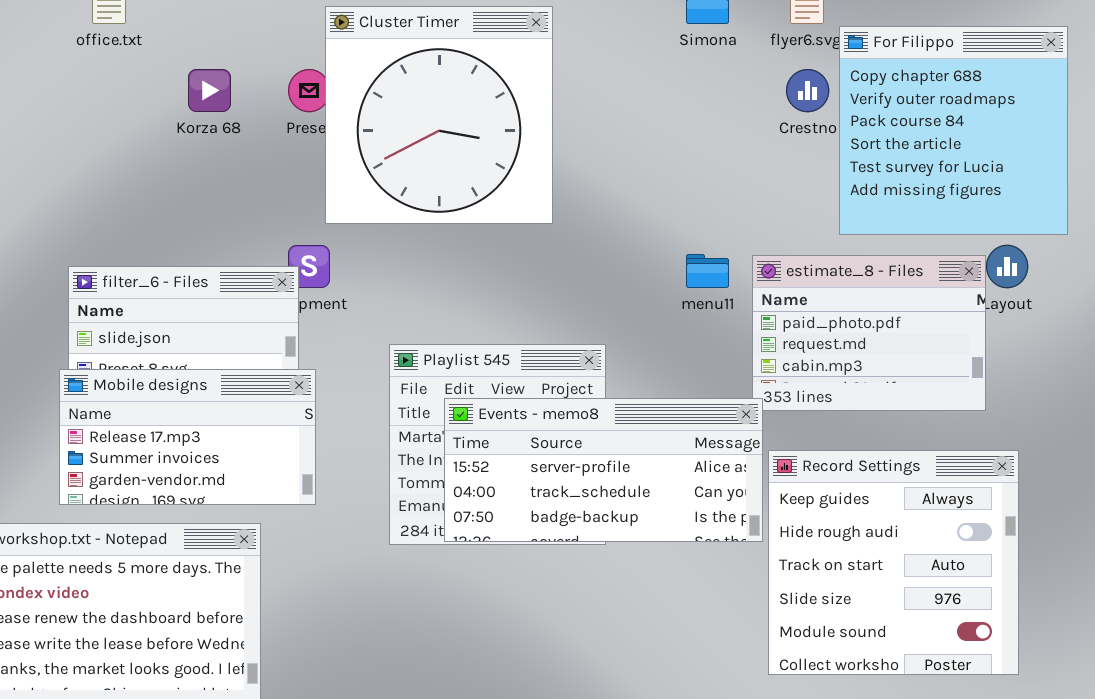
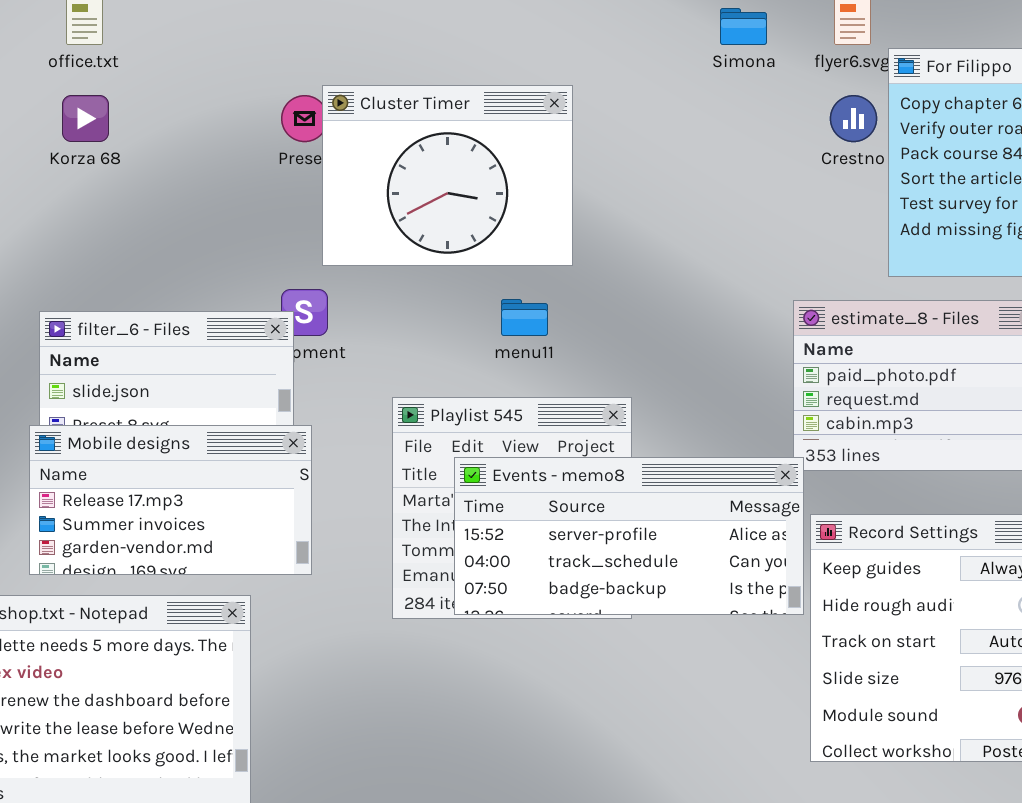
Cluster Timer: [325,6,553,224] -> [322,85,573,266], resized
Korza 68: [188,69,231,112] -> [62,95,109,142], moved
menu11: [686,254,729,288] -> [501,299,548,336], moved

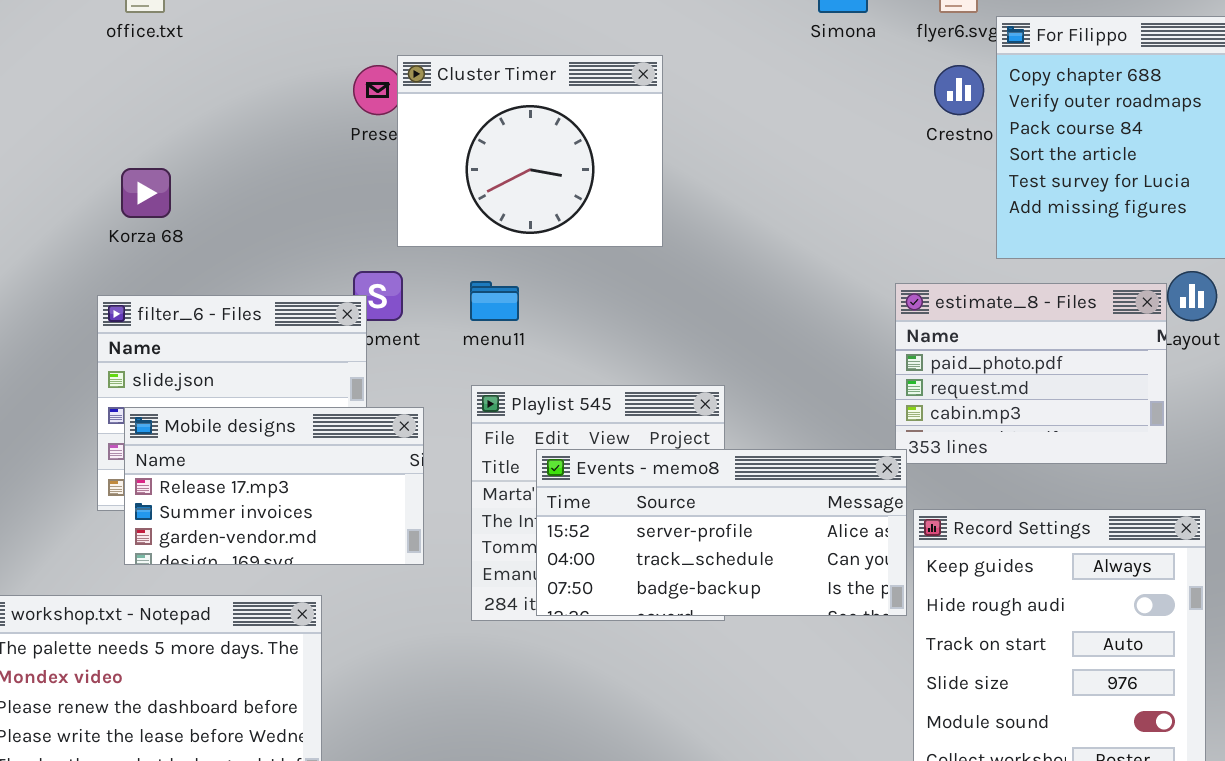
Korza 68: [62,95,109,142] -> [121,168,171,218], moved
menu11: [501,299,548,336] -> [470,281,519,321], moved
Mobile designs: [29,425,312,575] -> [124,407,424,565], moved

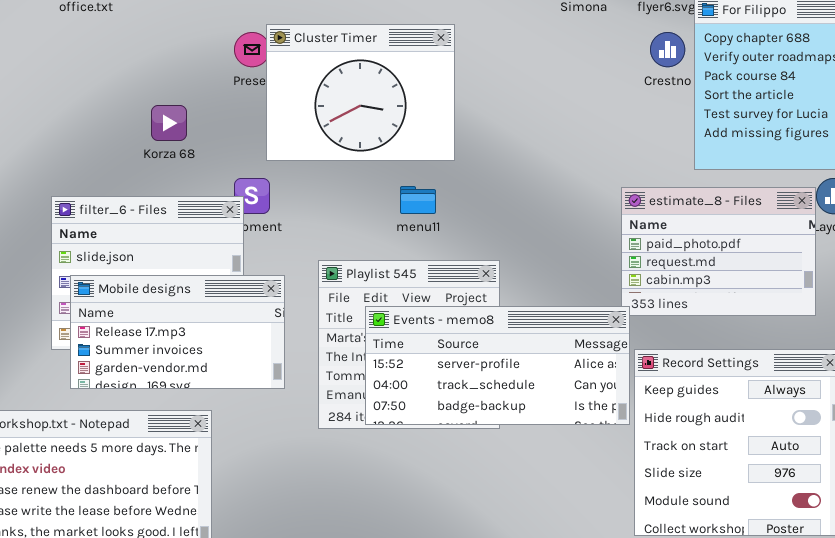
Korza 68: [121,168,171,218] -> [151,105,187,141], moved
menu11: [470,281,519,321] -> [400,186,436,214], moved

